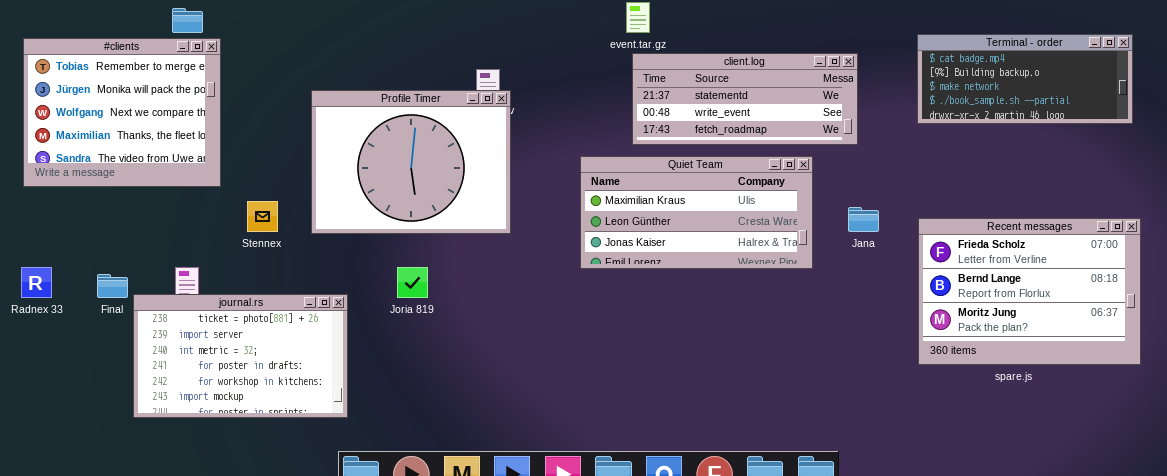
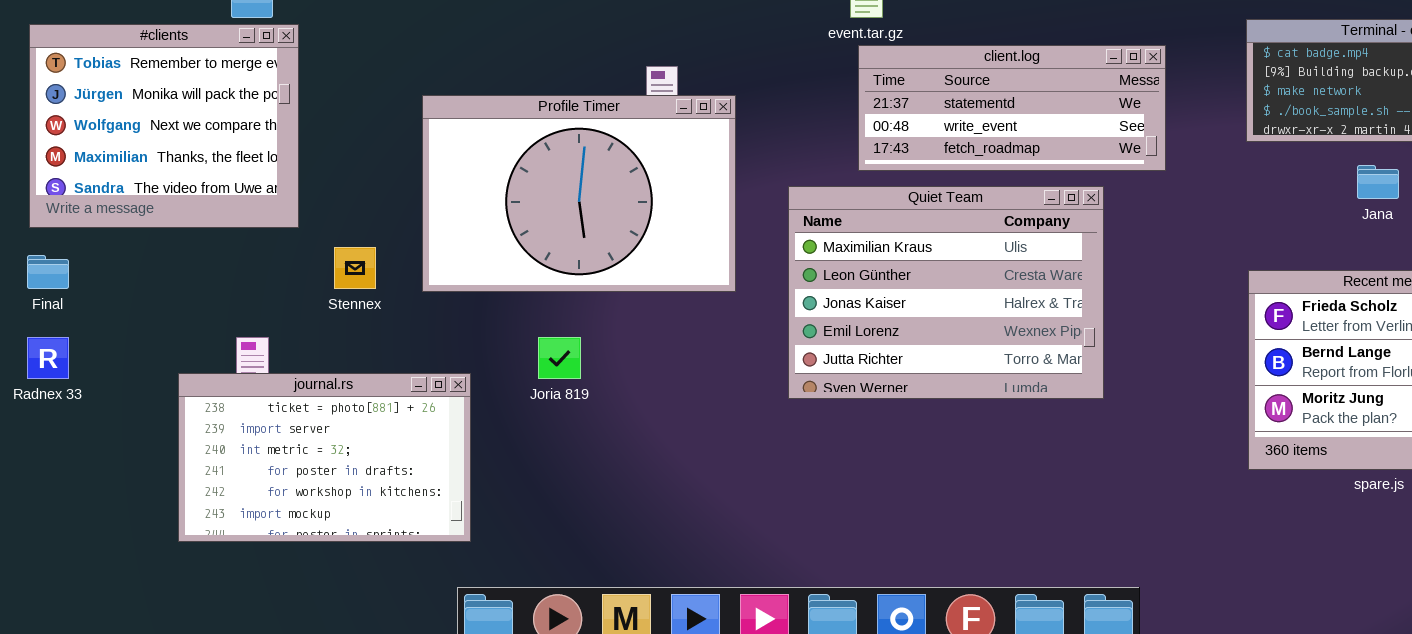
Profile Timer: [311,90,511,234] -> [422,95,736,292], resized
Quiet Team: [580,156,813,269] -> [788,186,1104,399], resized
Jana: [848,207,879,232] -> [1357,165,1399,199], moved
Final: [97,274,128,298] -> [27,255,69,289], moved

